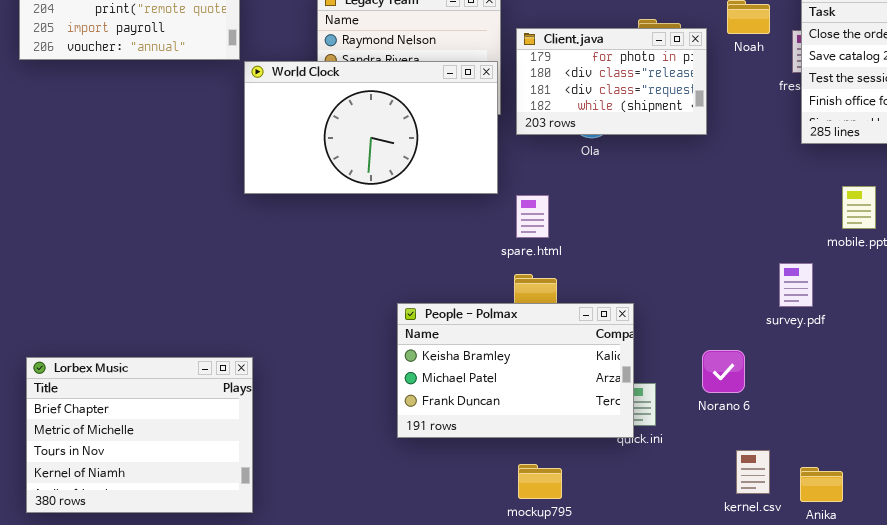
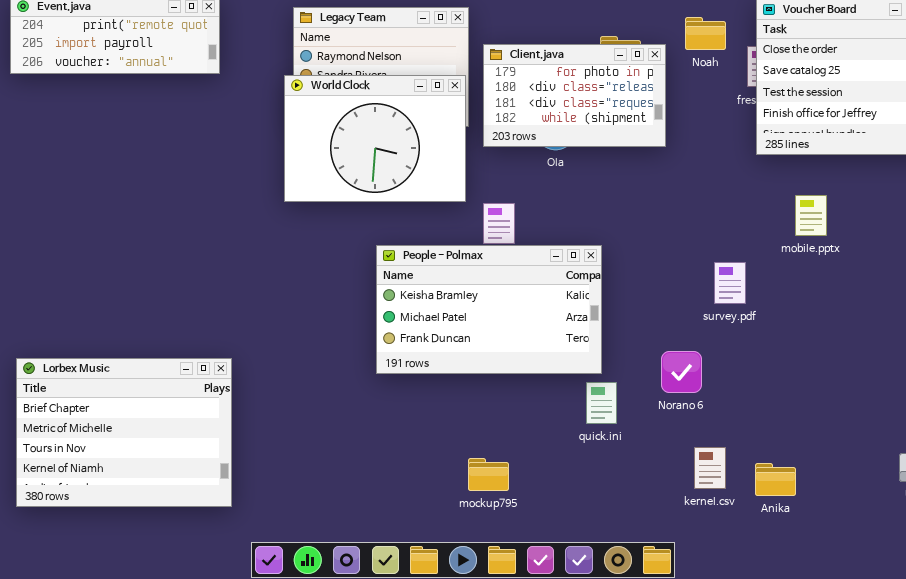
World Clock: [244,61,498,194] -> [284,75,466,202], resized
survey.pdf: [779,263,813,307] -> [714,262,746,304], moved
People - Polmax: [397,303,634,438] -> [376,245,602,374], moved
mockup795: [518,464,562,499] -> [468,458,509,491], moved

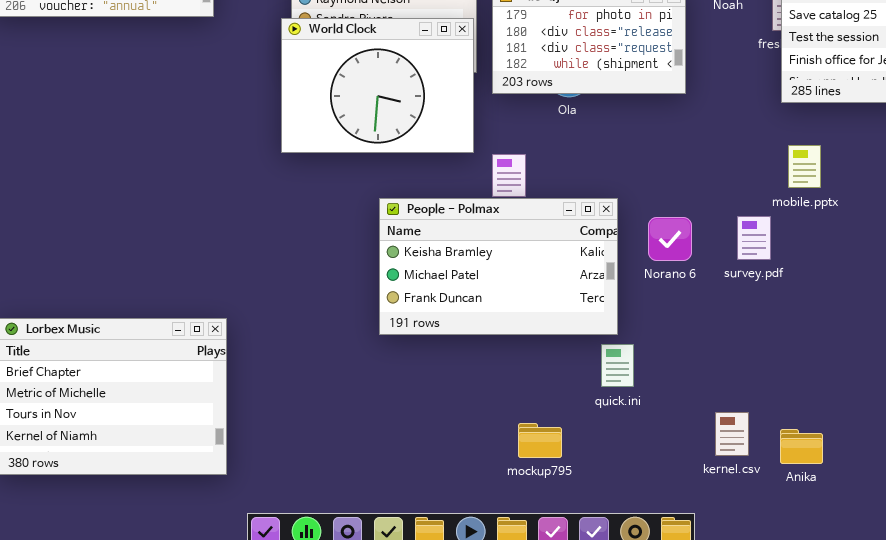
mobile.pptx: [795,195,827,236] -> [788,145,821,188], moved
Norano 6: [661,351,702,393] -> [648,217,692,261], moved
mockup795: [468,458,509,491] -> [518,423,562,458], moved

